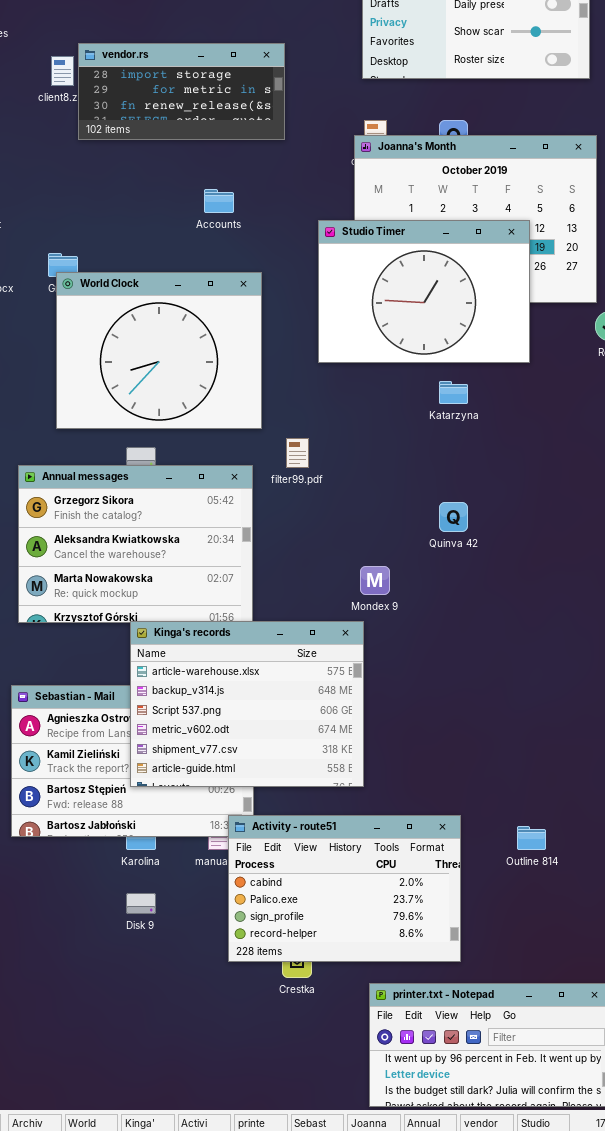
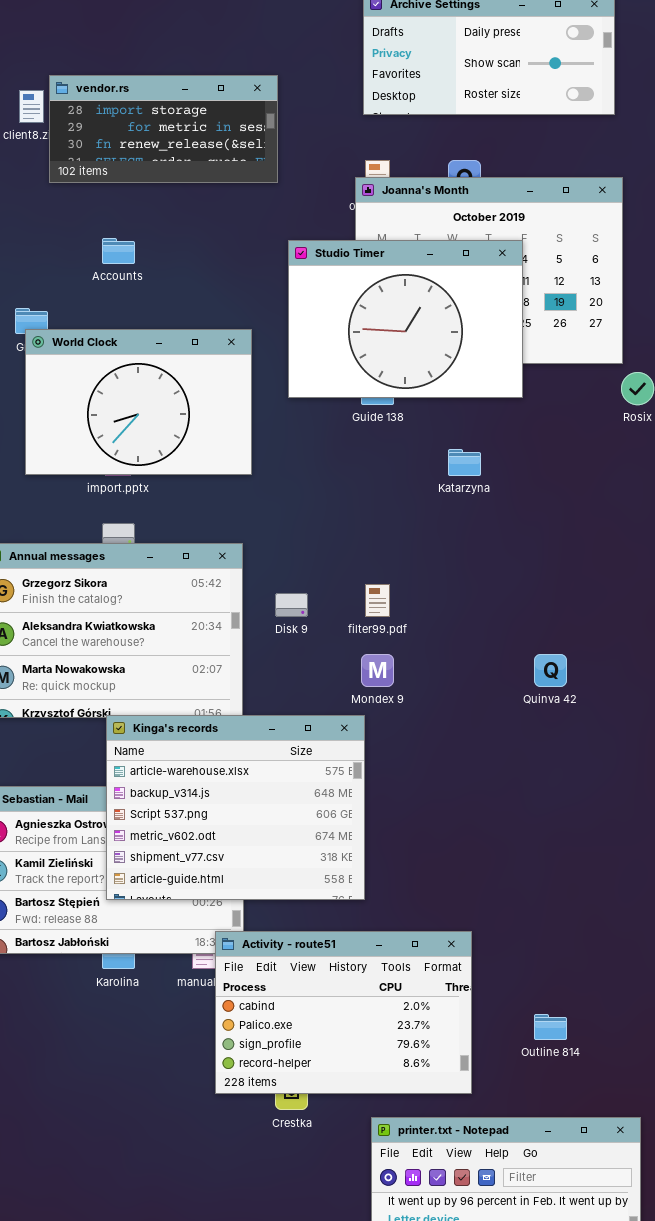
Accounts: [204,189,234,213] -> [102,238,135,264], moved
Studio Timer: [318,220,530,363] -> [288,240,523,398], moved
World Clock: [56,272,262,429] -> [25,329,252,475], resized
filter99.pdf: [286,438,309,468] -> [365,584,390,617], moved
Quinva 42: [439,502,468,532] -> [534,654,567,687], moved
Outline 814: [517,826,546,850] -> [534,1014,567,1040], moved
Disk 9: [126,893,156,914] -> [275,593,308,617], moved

